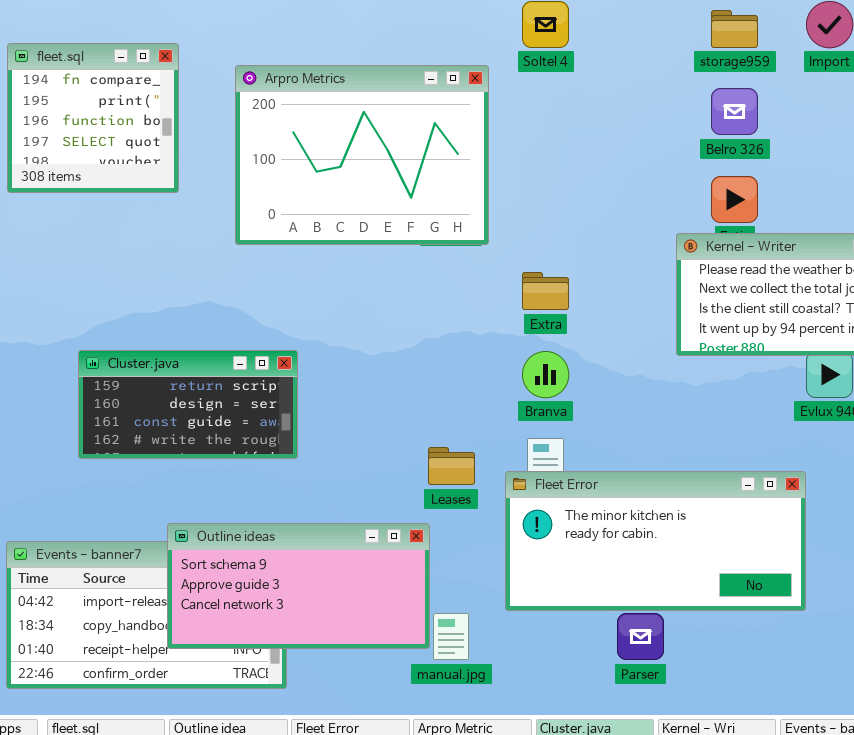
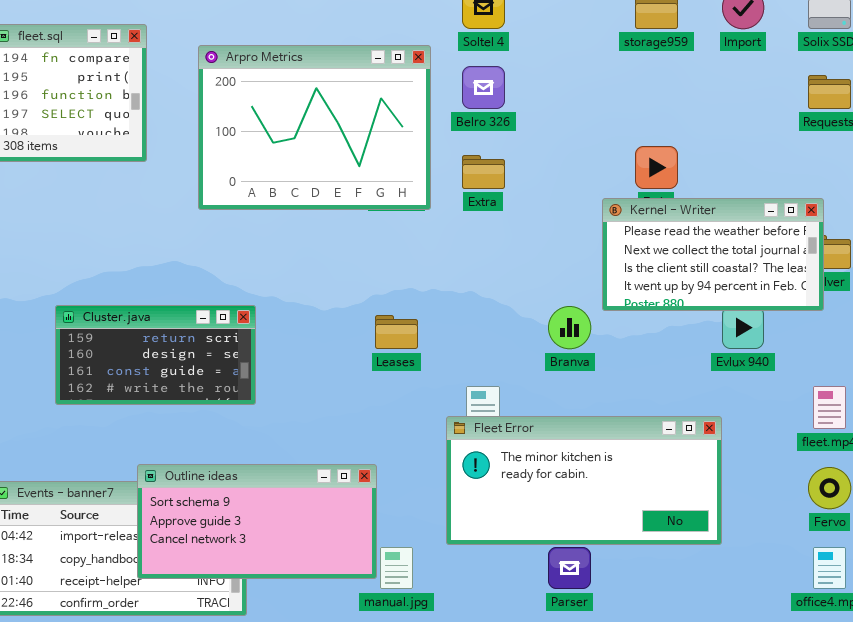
Belro 326: [711,88,758,135] -> [462,66,505,109], moved
Extra: [522,272,569,310] -> [462,155,505,189], moved
Branva: [522,351,569,398] -> [548,306,591,349], moved
Leases: [428,447,475,485] -> [375,315,418,349], moved

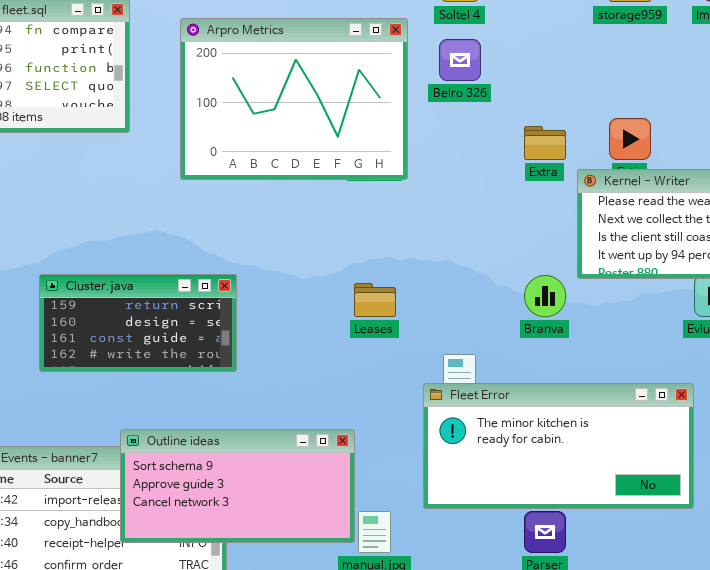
Extra: [462,155,505,189] -> [524,126,566,160], moved

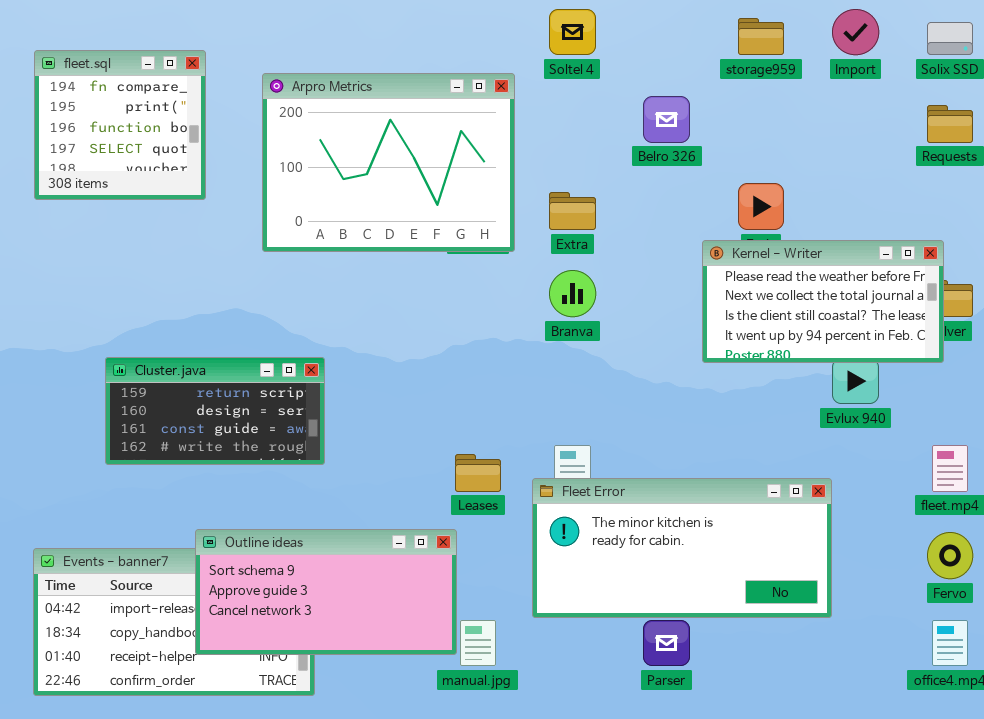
Belro 326: [439,39,481,81] -> [643,96,690,143], moved
Extra: [524,126,566,160] -> [549,192,596,230], moved
Branva: [524,275,566,317] -> [549,270,596,317], moved
Leases: [354,283,396,317] -> [455,454,501,492], moved

